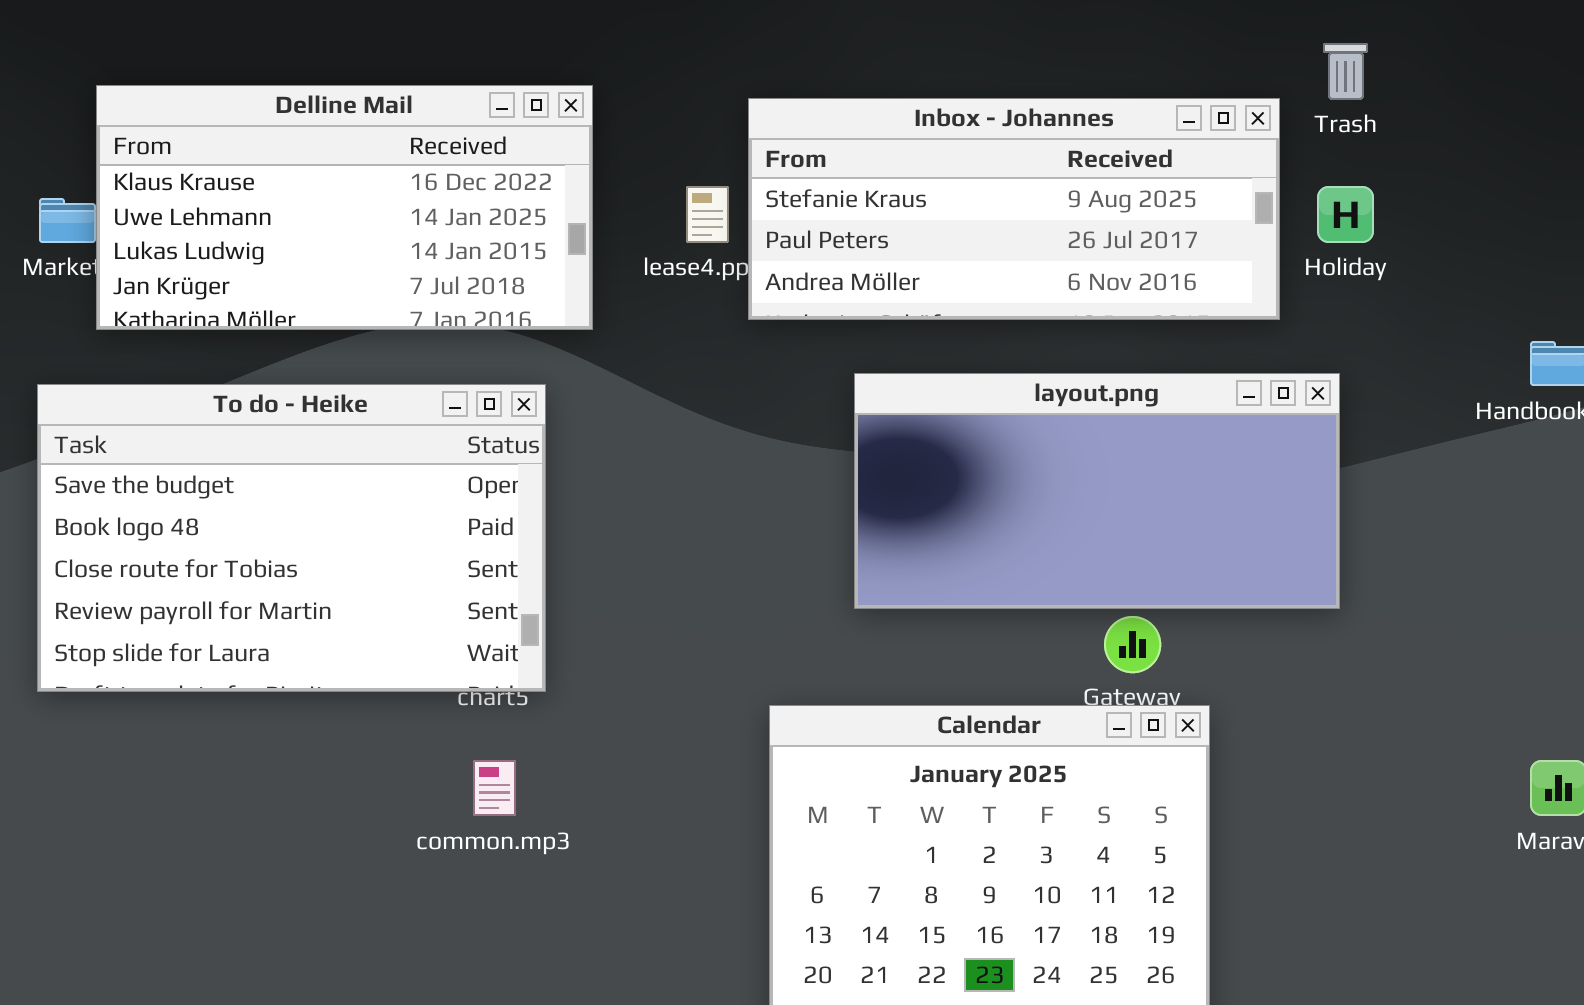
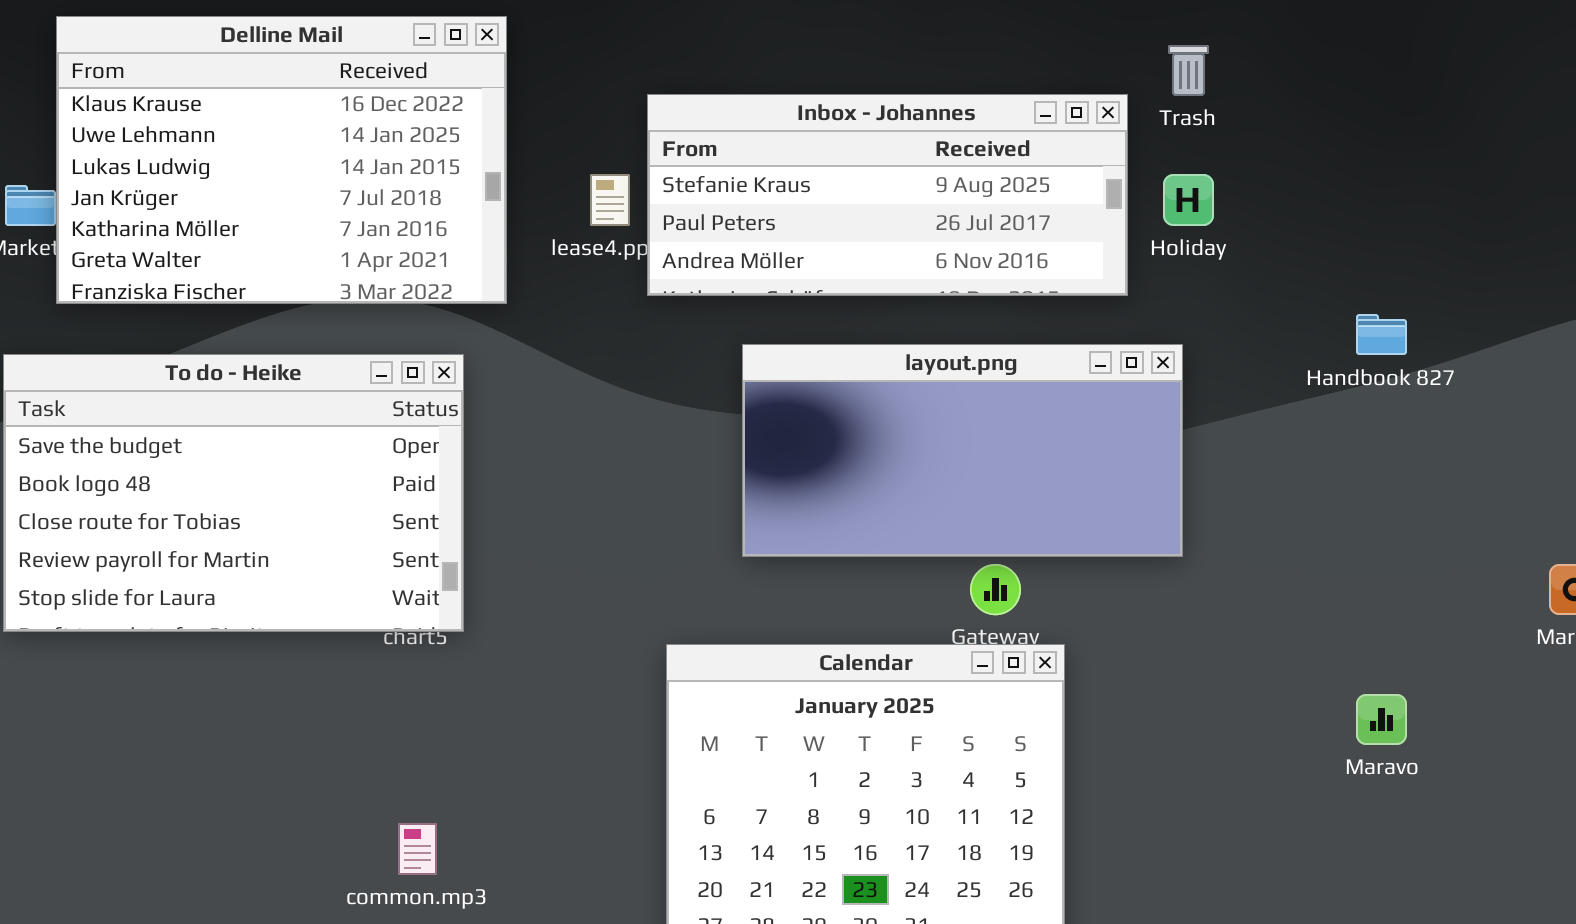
Delline Mail: [96,85,593,330] -> [56,16,507,304], resized
common.mp3: [473,760,516,816] -> [398,823,437,875], moved

